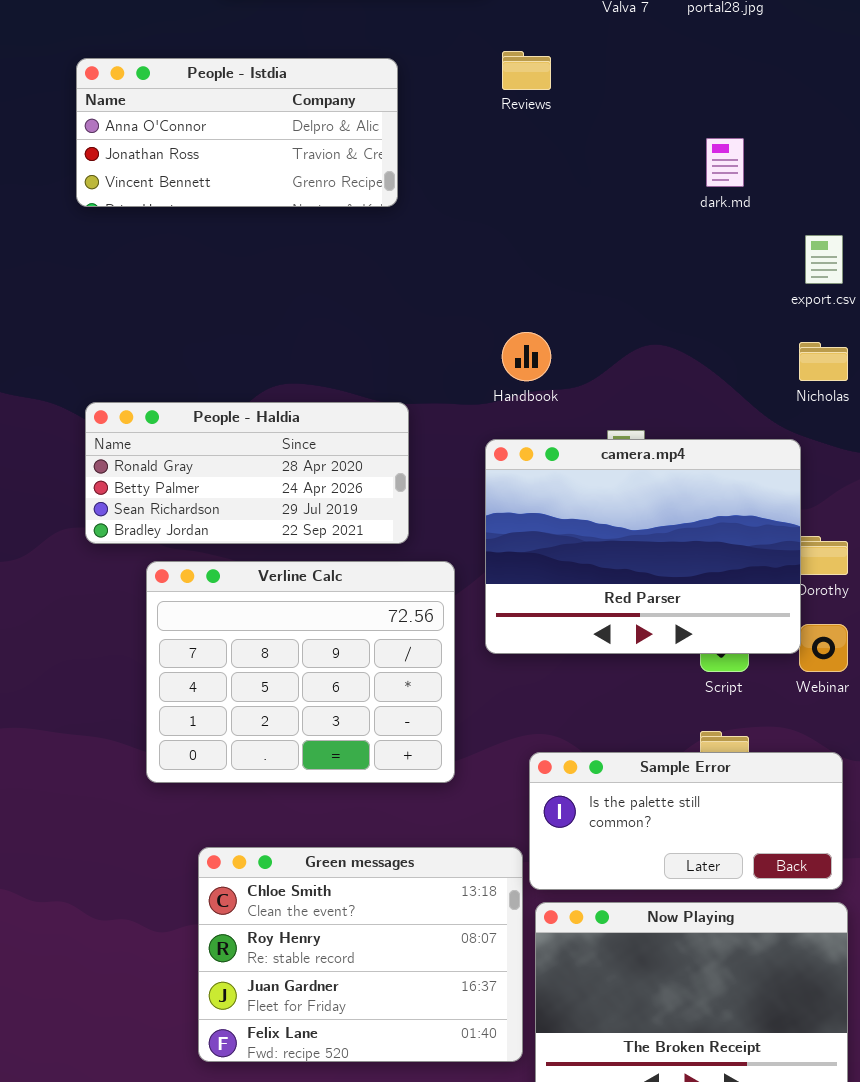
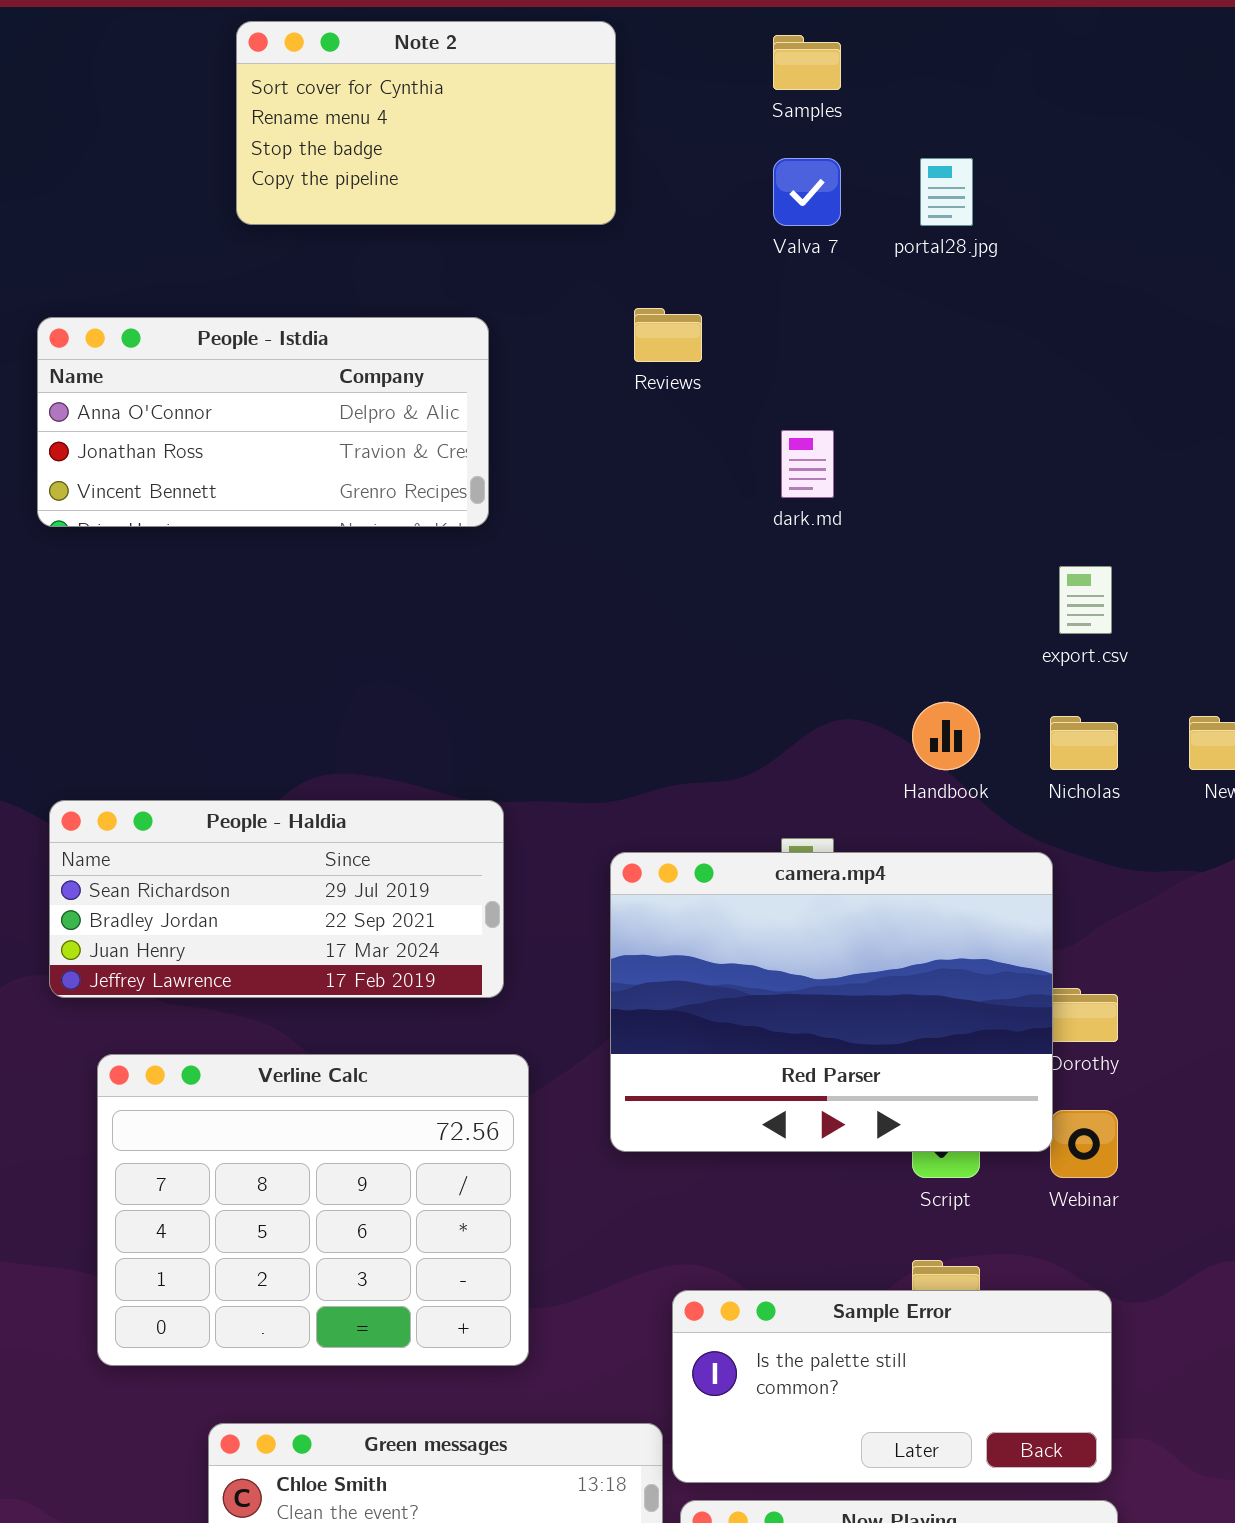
dark.md: [706,138,744,187] -> [781,430,834,498], moved
Handbook: [502,332,551,381] -> [912,702,980,770], moved
People - Haldia: [85,402,409,544] -> [49,800,504,998], scrolled down 2 rows
Verline Calc: [146,561,455,783] -> [97,1054,529,1366], moved

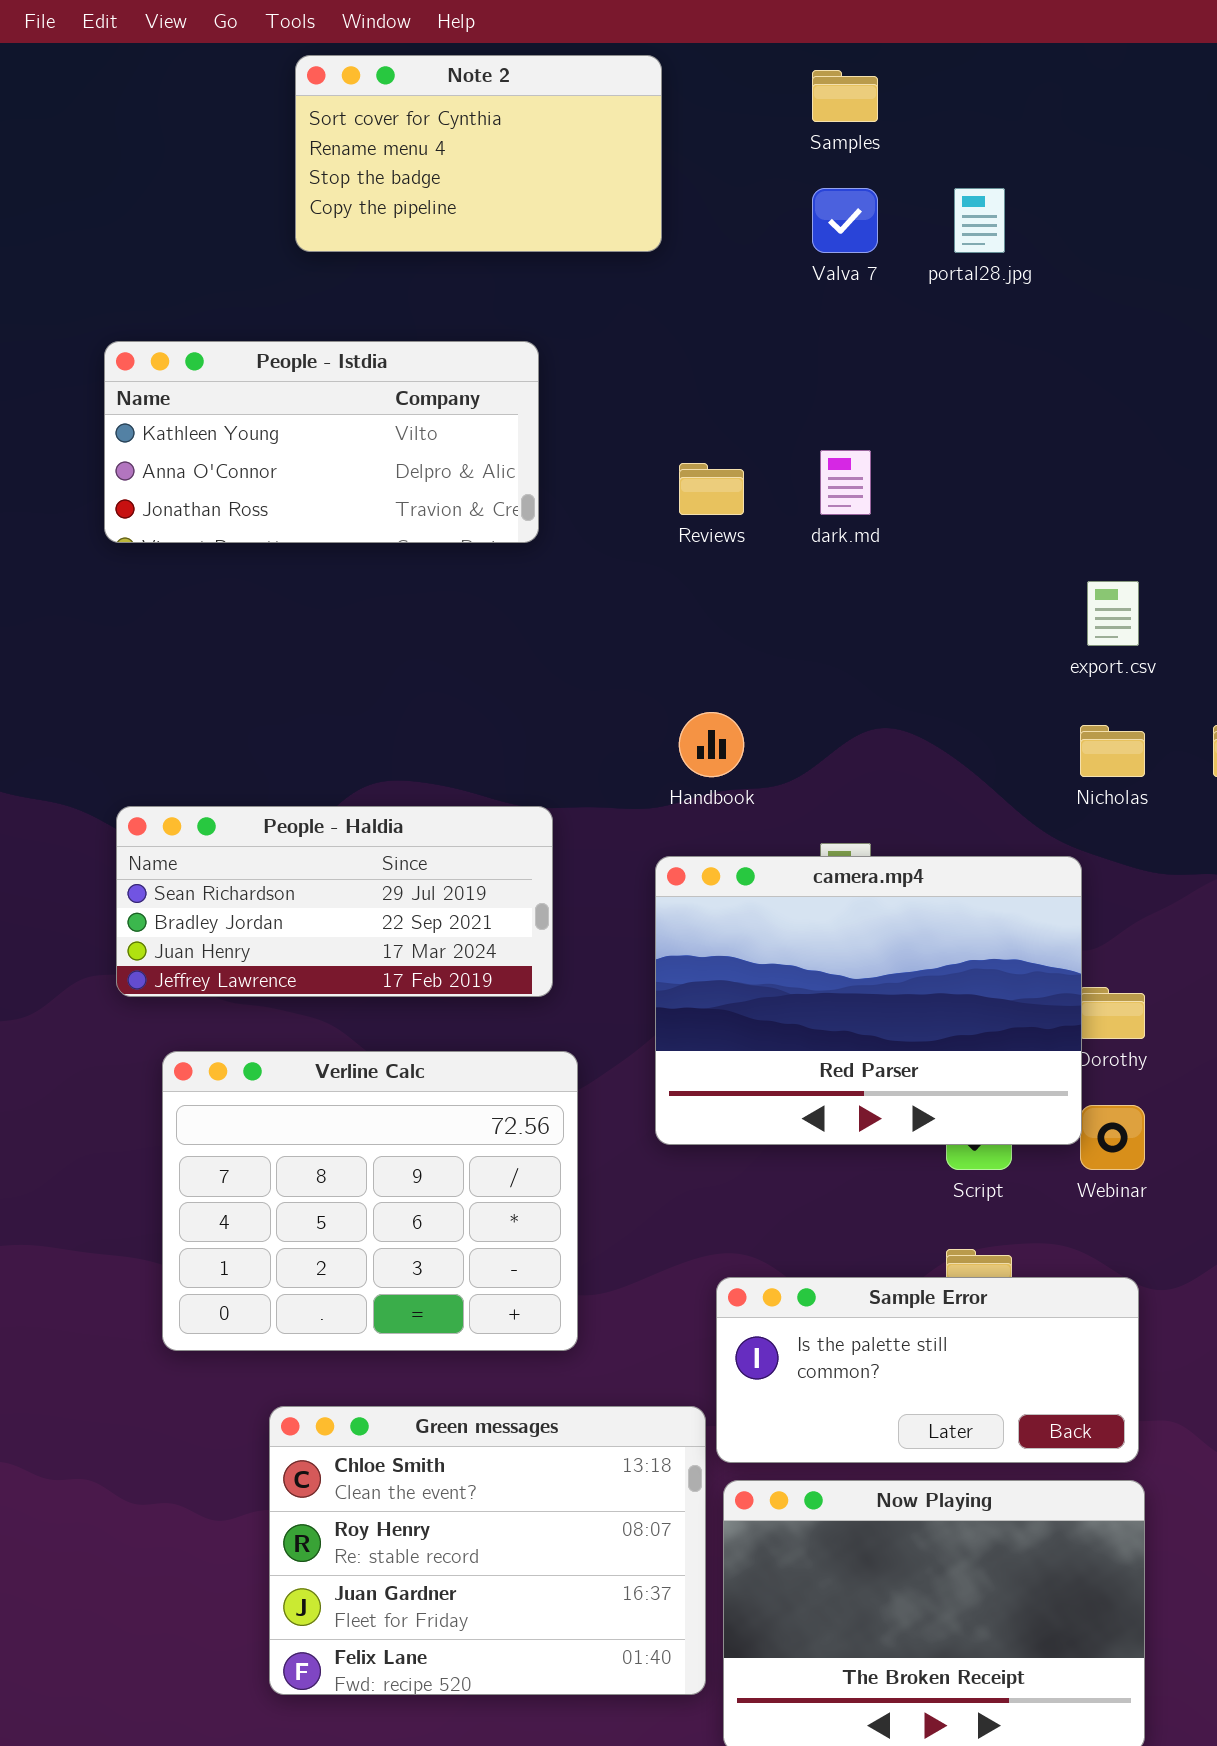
Reviews: [634,308,702,362] -> [679,463,744,515], moved
People - Istdia: [37,317,489,527] -> [104,341,539,543], scrolled up 1 row
Handbook: [912,702,980,770] -> [679,712,744,777], moved

